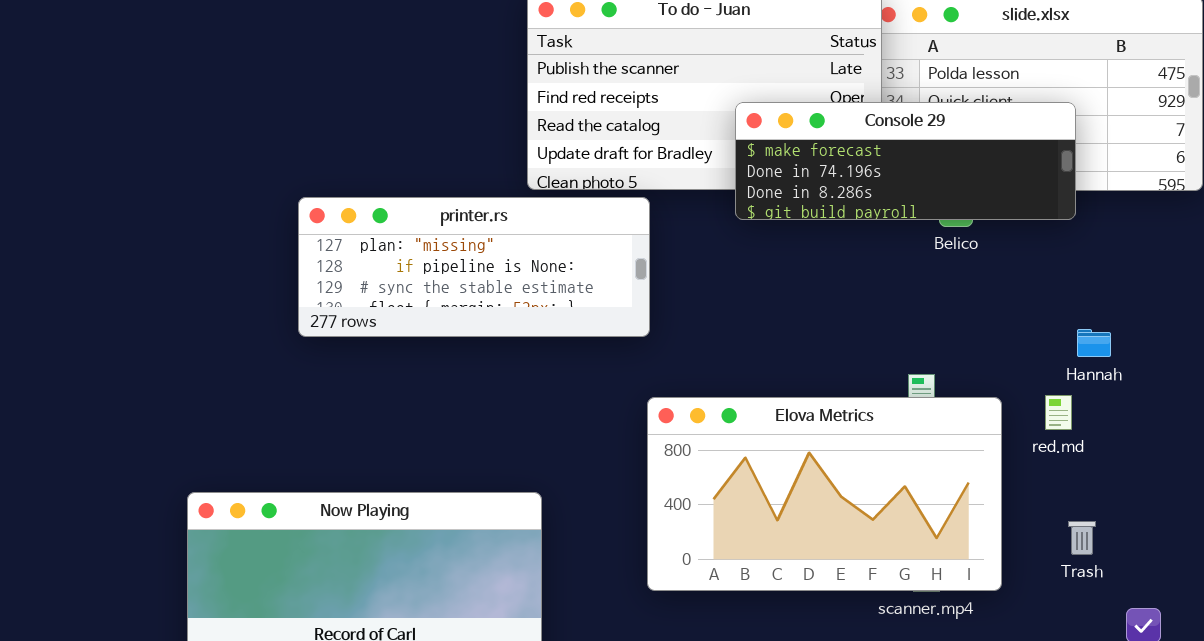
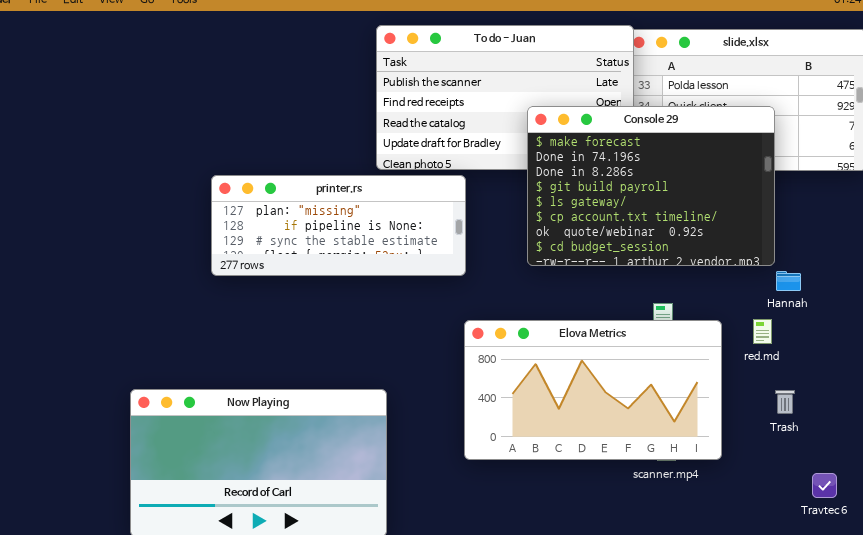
Console 29: [735,102,1076,220] -> [527,106,775,266], resized
Trash: [1068,521,1096,555] -> [775,390,795,414], moved

